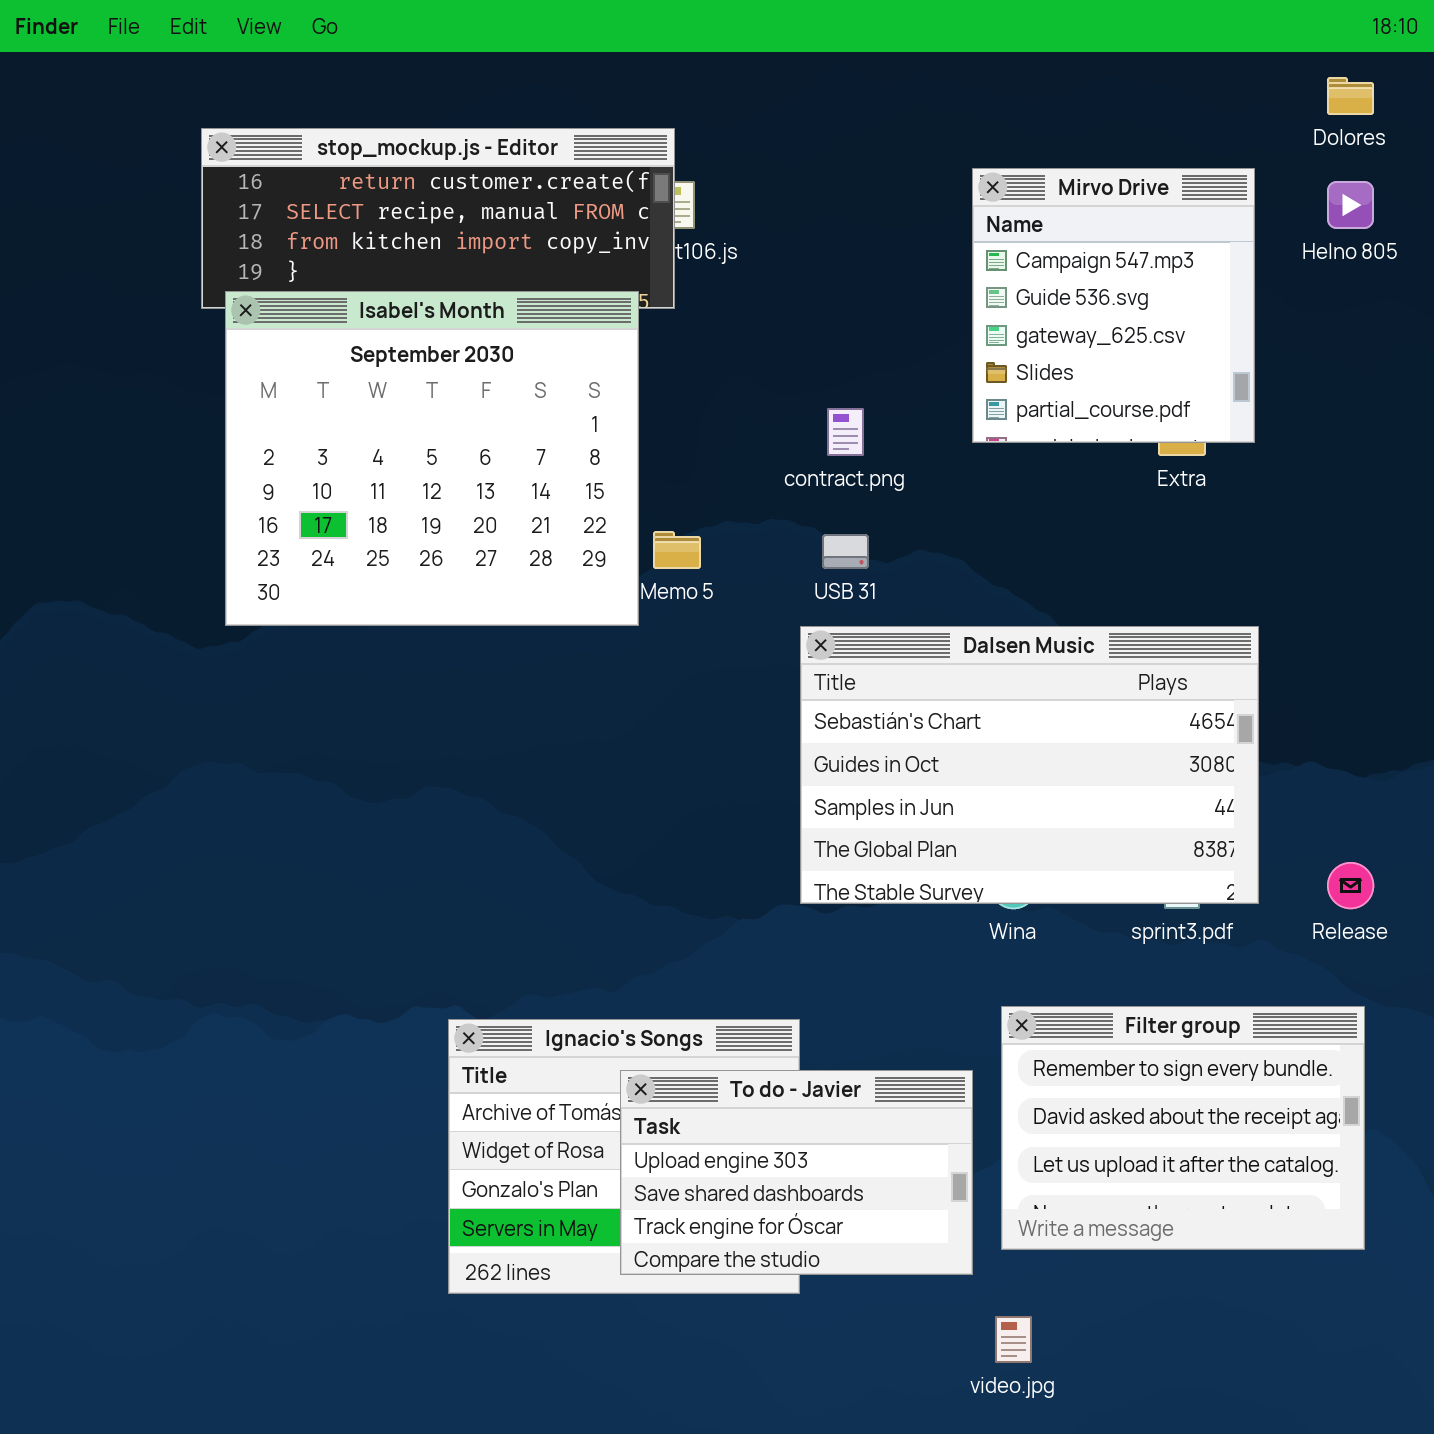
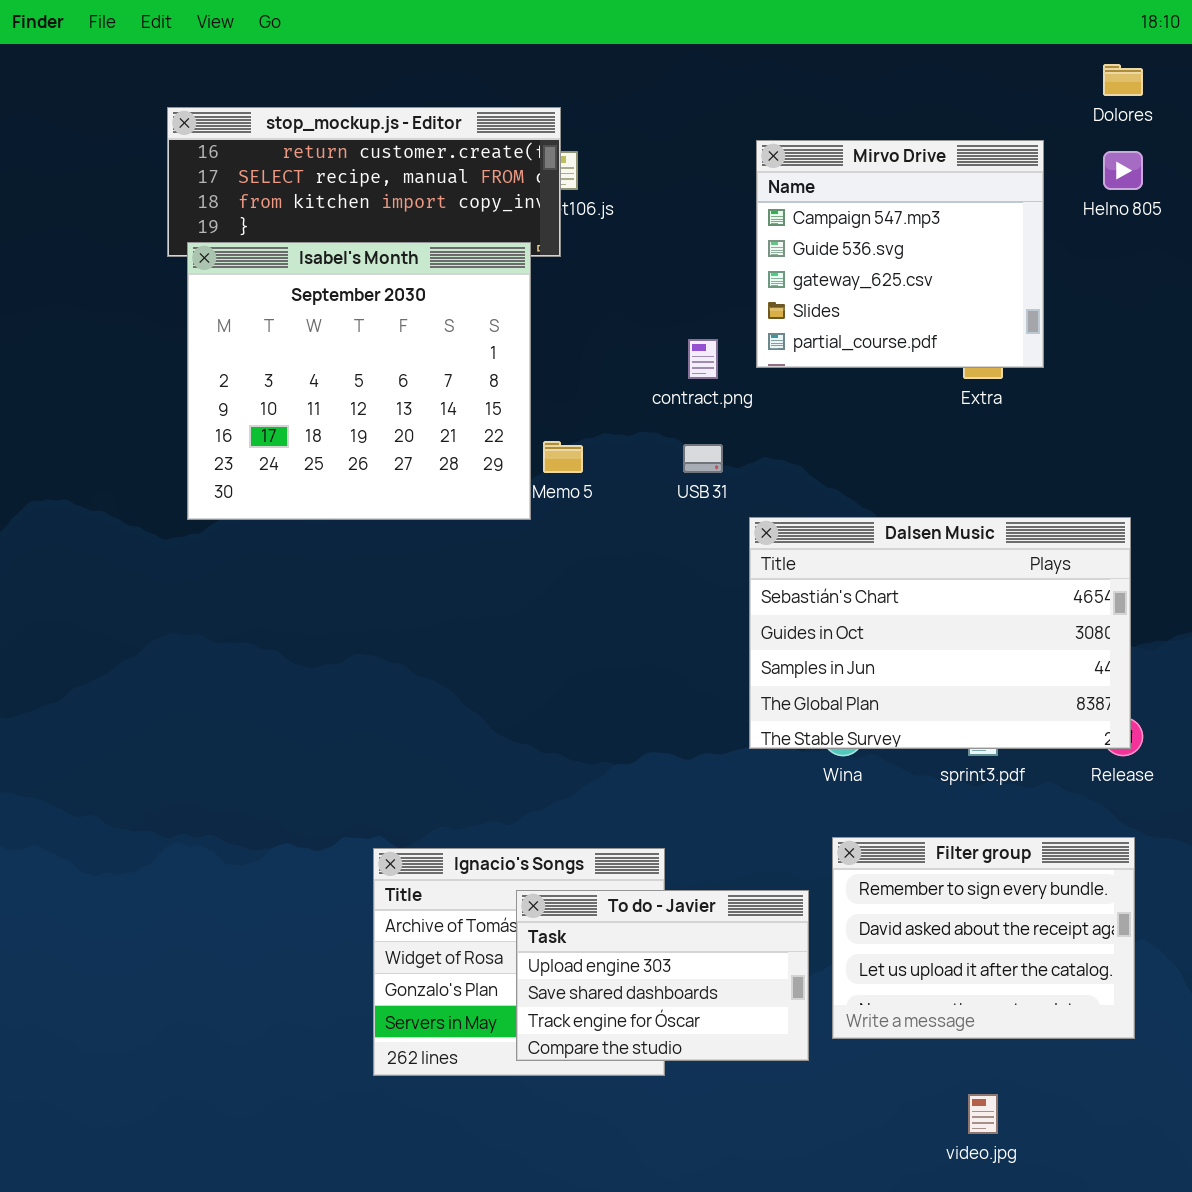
Mirvo Drive: [972,168,1255,443] -> [756,140,1044,368], resized
Dalsen Music: [800,626,1259,904] -> [749,517,1131,749], moved
video.jpg: [995,1316,1032,1363] -> [968,1094,998,1134], moved

